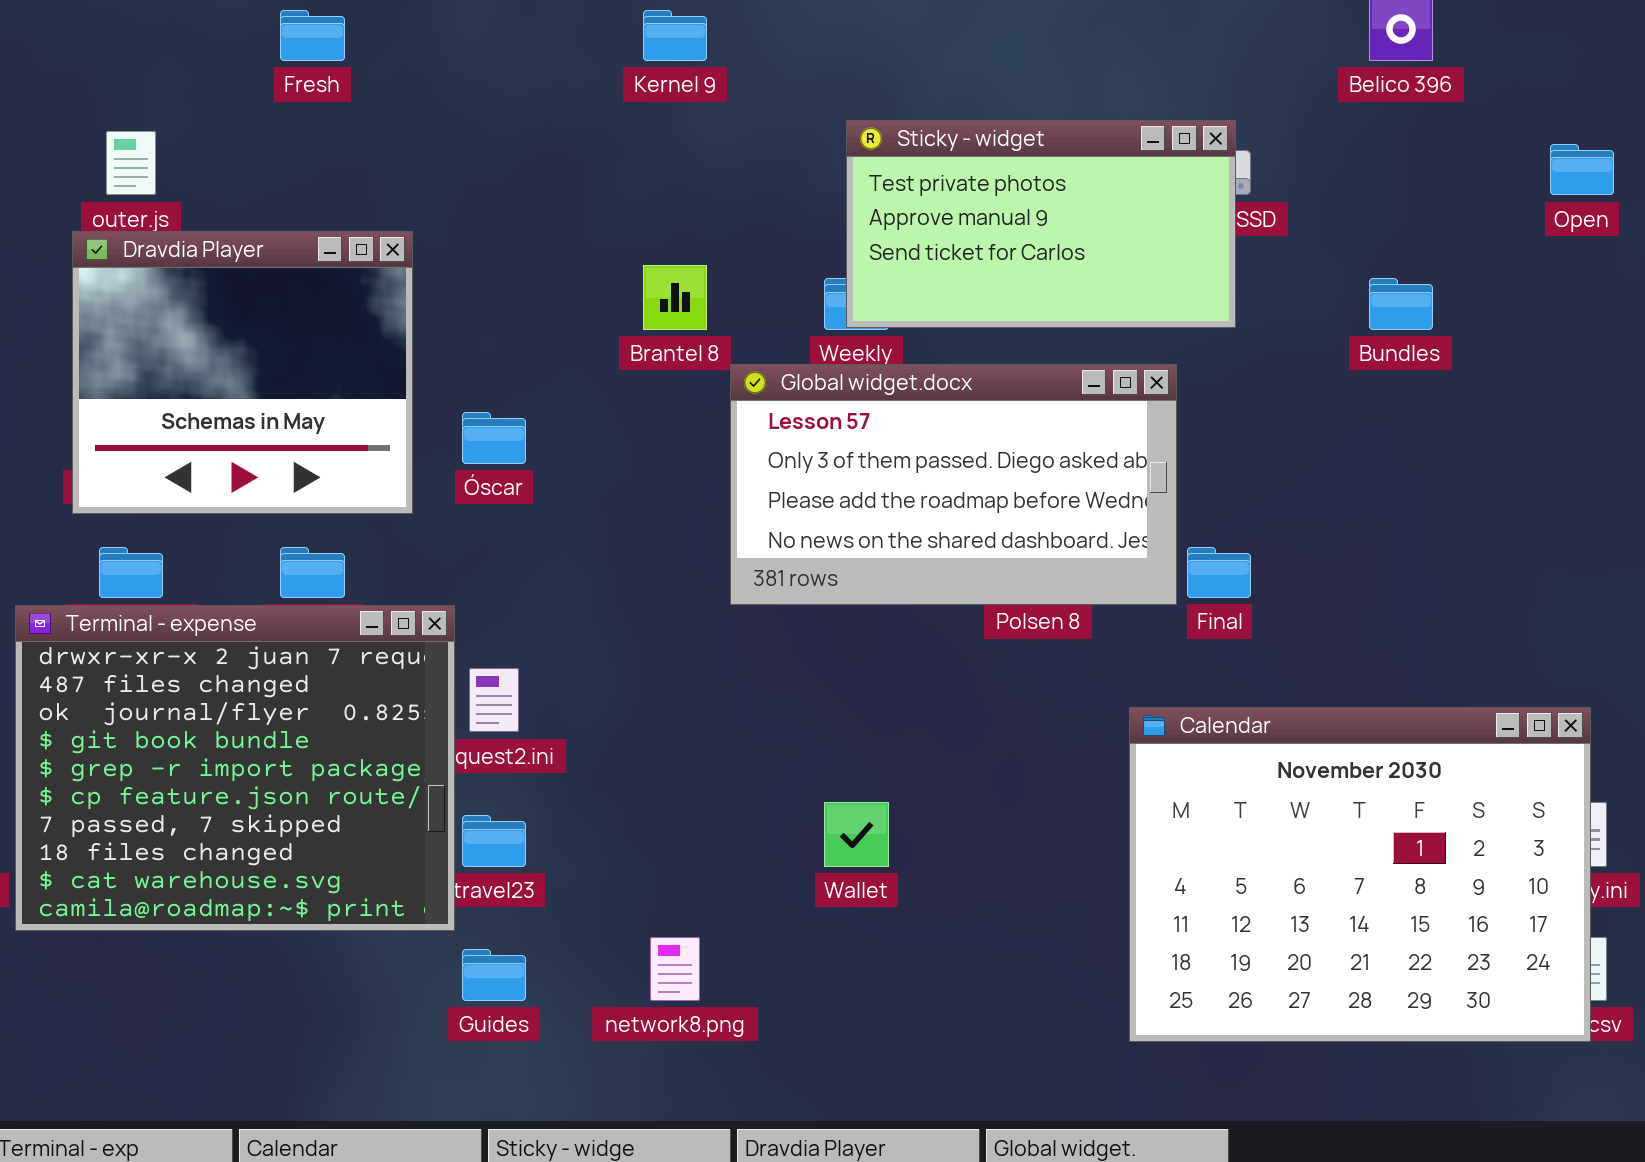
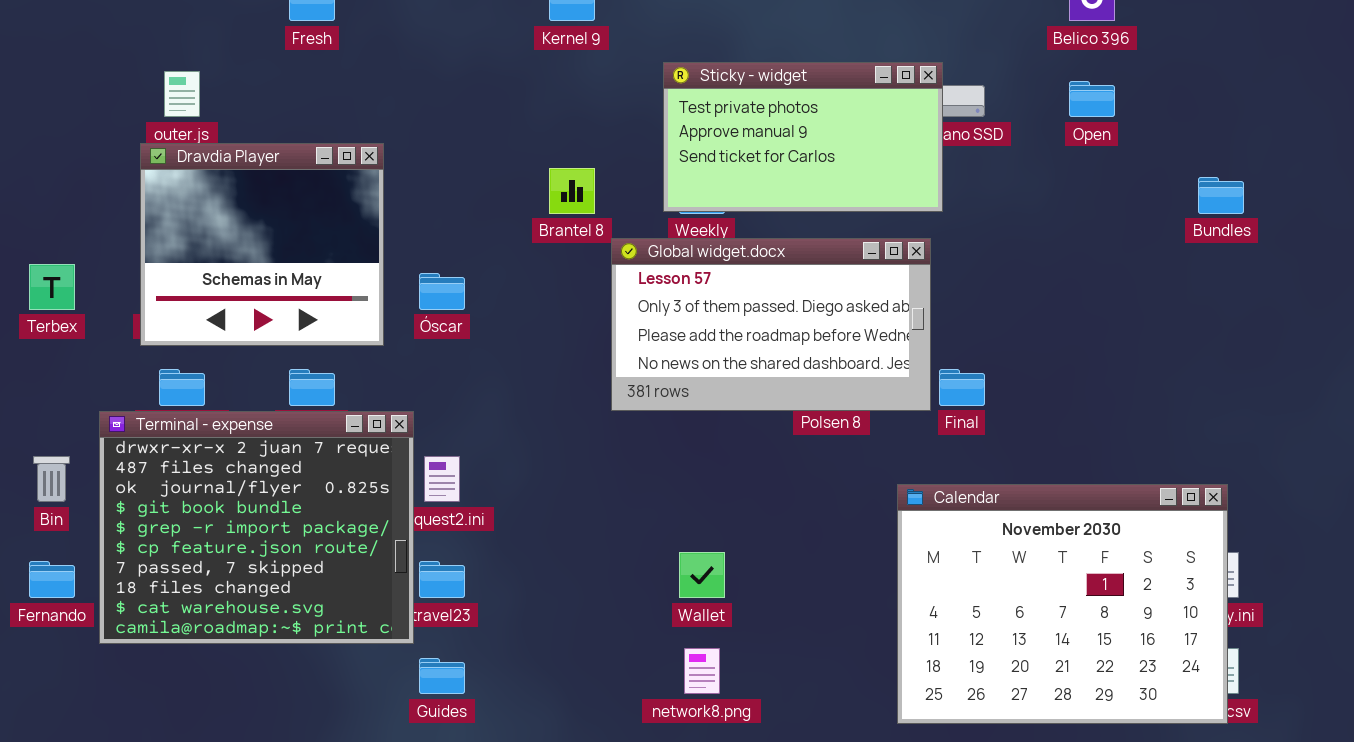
Sticky - widget: [846,120,1236,328] -> [663,62,943,212], moved
Open: [1550,144,1614,195] -> [1069,81,1115,117], moved
Bundles: [1369,278,1433,330] -> [1198,177,1244,214], moved
network8.png: [650,937,700,1001] -> [684,648,720,694], moved

